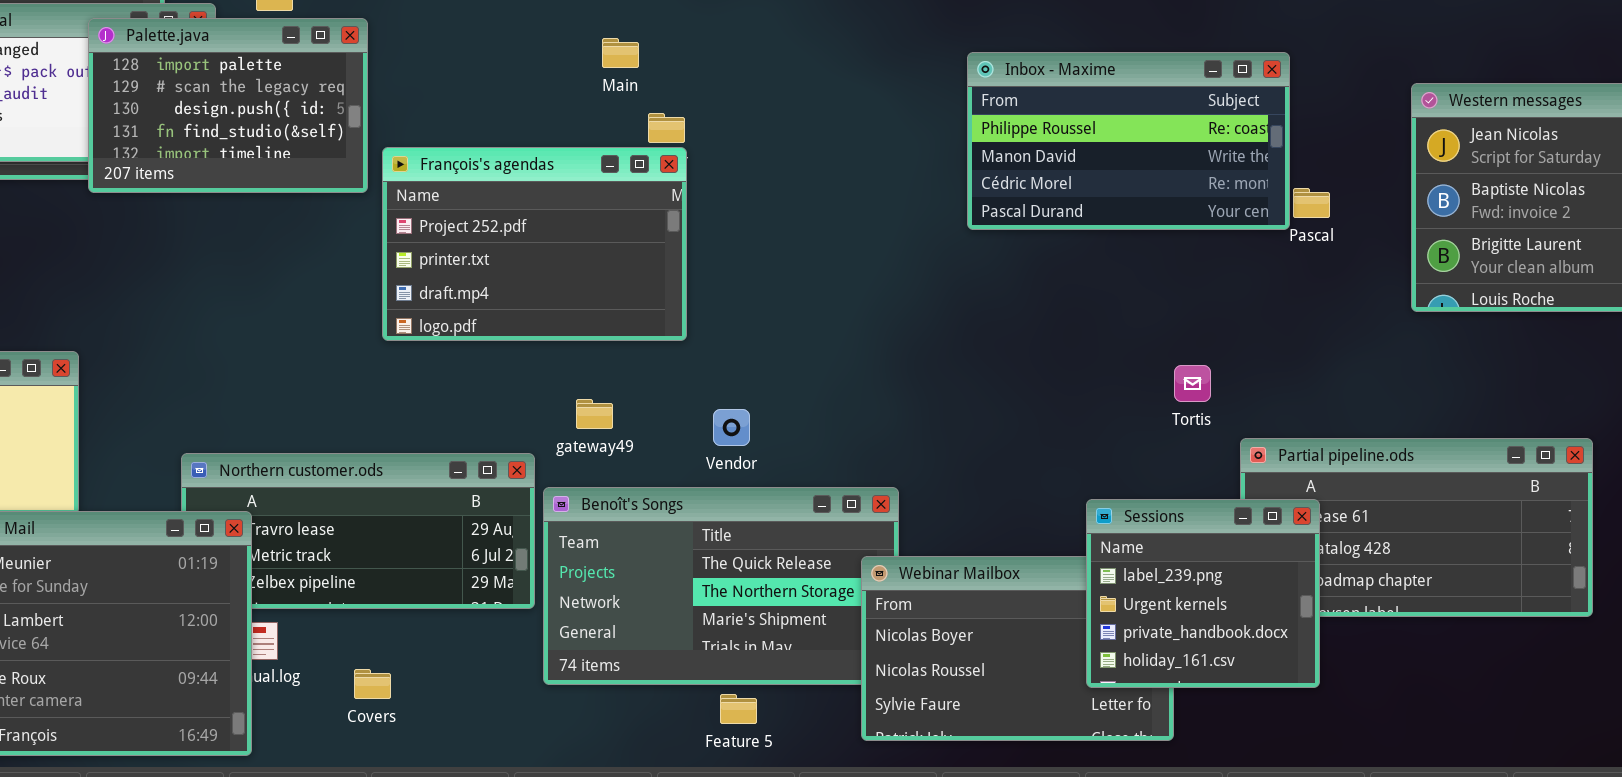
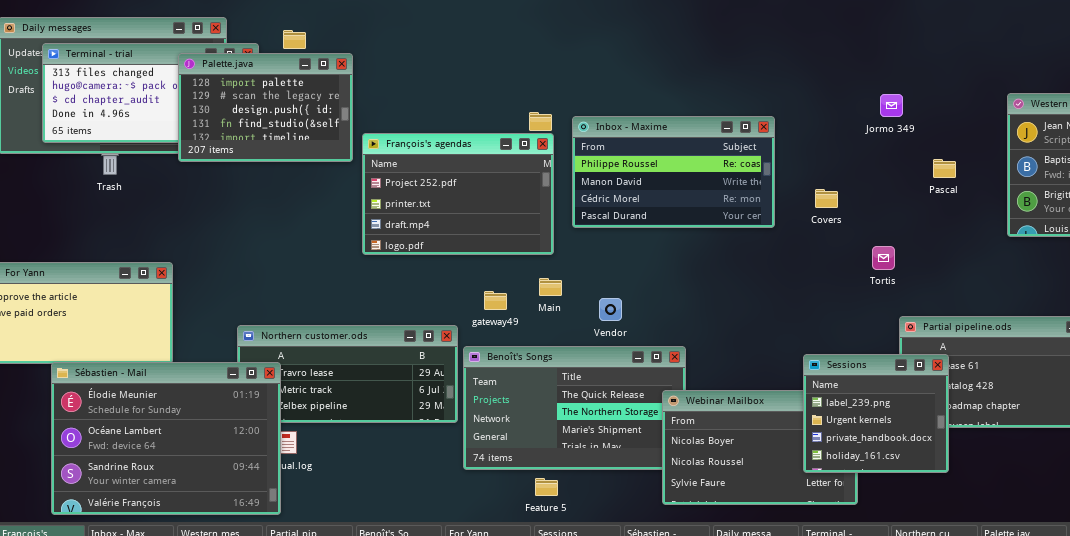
Main: [602,38,639,68] -> [539,278,562,296], moved
Inbox - Maxime: [967,52,1290,230] -> [572,116,775,228], moved
Tortis: [1174,365,1211,402] -> [872,246,895,270], moved
Vendor: [713,409,750,446] -> [599,298,622,321], moved
Covers: [354,669,391,699] -> [815,189,838,208], moved
Feature 5: [720,694,757,724] -> [535,478,558,496], moved

